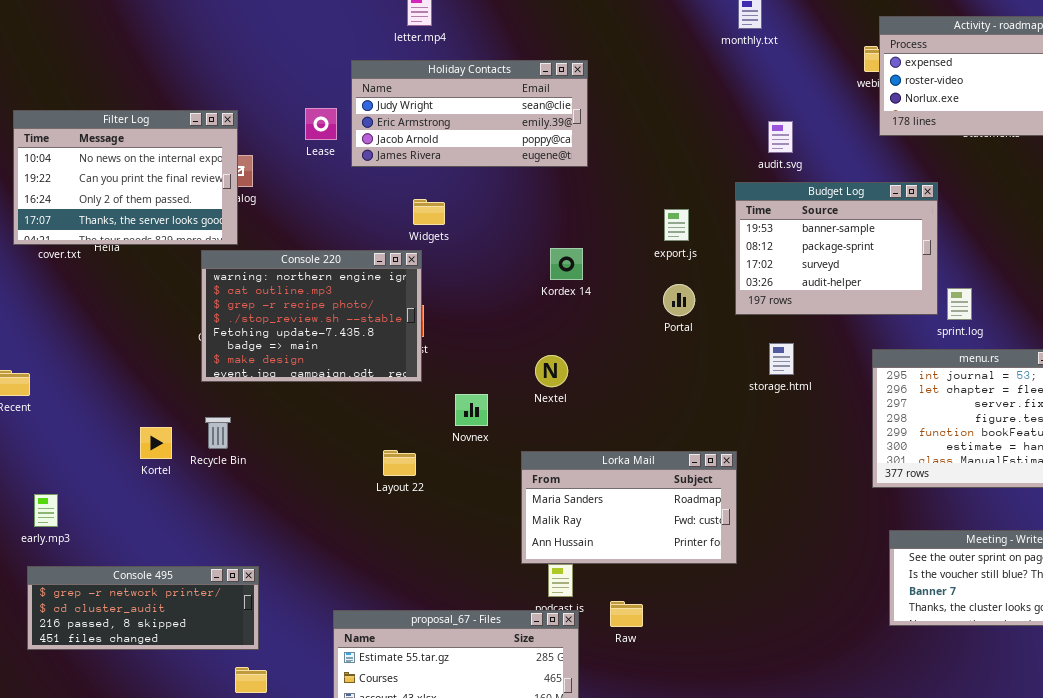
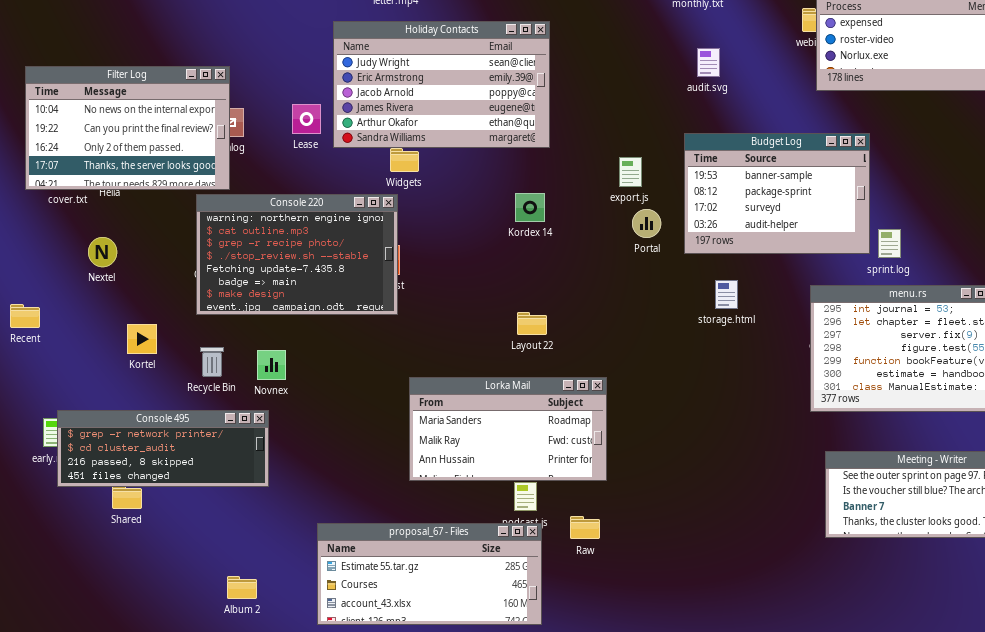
Holiday Contacts: [351,60,588,167] -> [333,21,550,148], resized
Lease: [305,108,337,140] -> [292,104,321,134], moved
audit.svg: [768,121,793,153] -> [697,48,720,77], moved
Portal: [663,284,695,316] -> [632,209,661,238], moved
Nextel: [535,355,568,387] -> [88,237,117,267], moved
Novnex: [455,394,488,426] -> [257,350,286,380], moved
Kortel: [140,427,172,459] -> [127,324,157,354], moved
Layout 22: [383,450,416,476] -> [517,312,547,335], moved
Lorka Mail: [521,451,737,564] -> [409,377,607,481], moved
Console 495: [27,566,259,650] -> [57,410,269,487], moved

